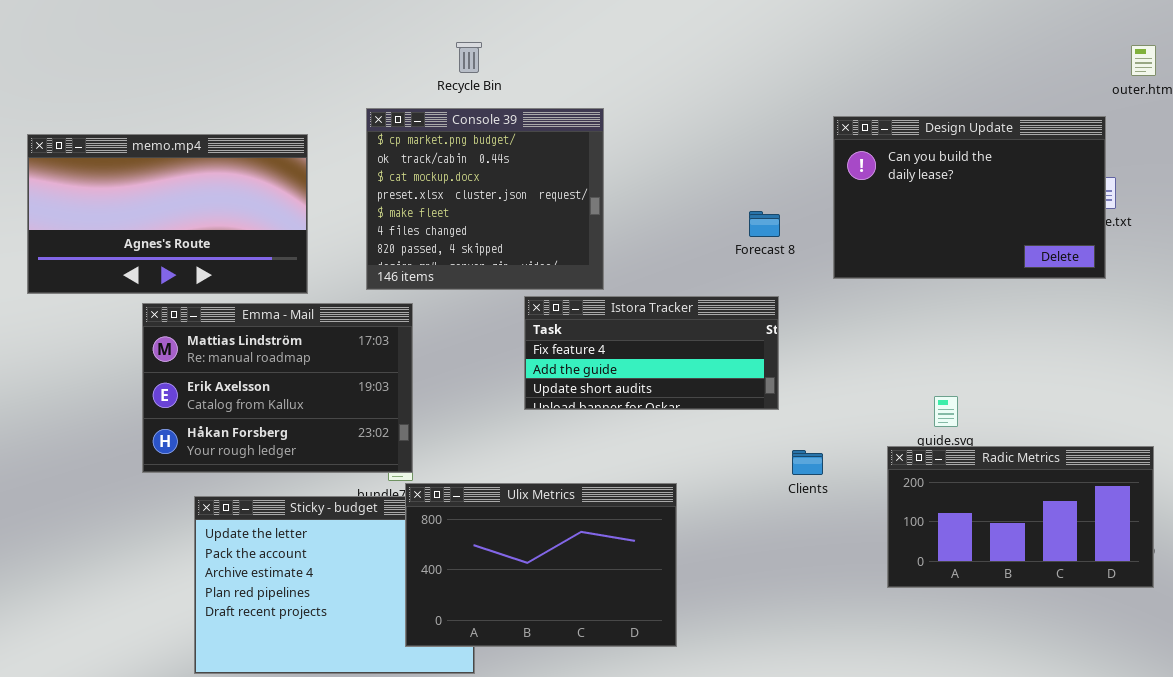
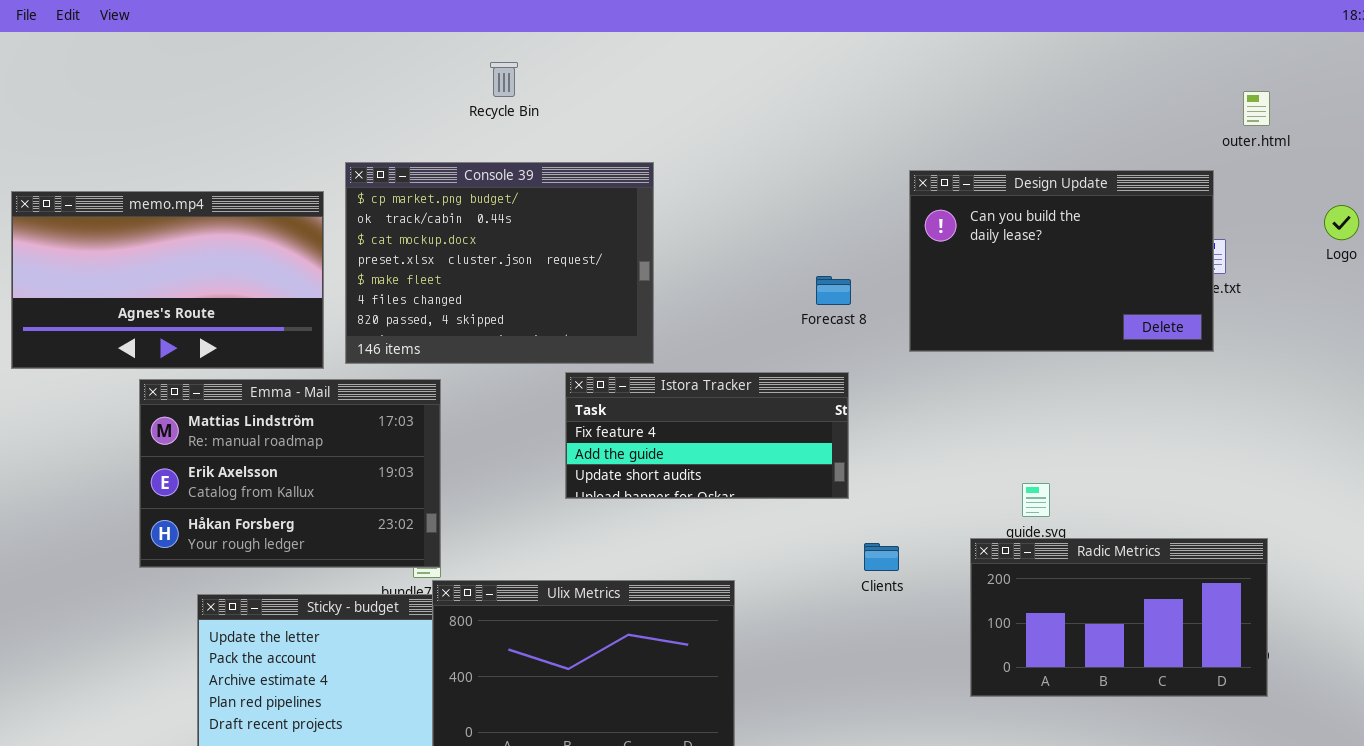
Recycle Bin: [456,42,482,73] -> [490,62,518,97], moved
Console 39: [366,108,604,290] -> [345,162,654,364], resized

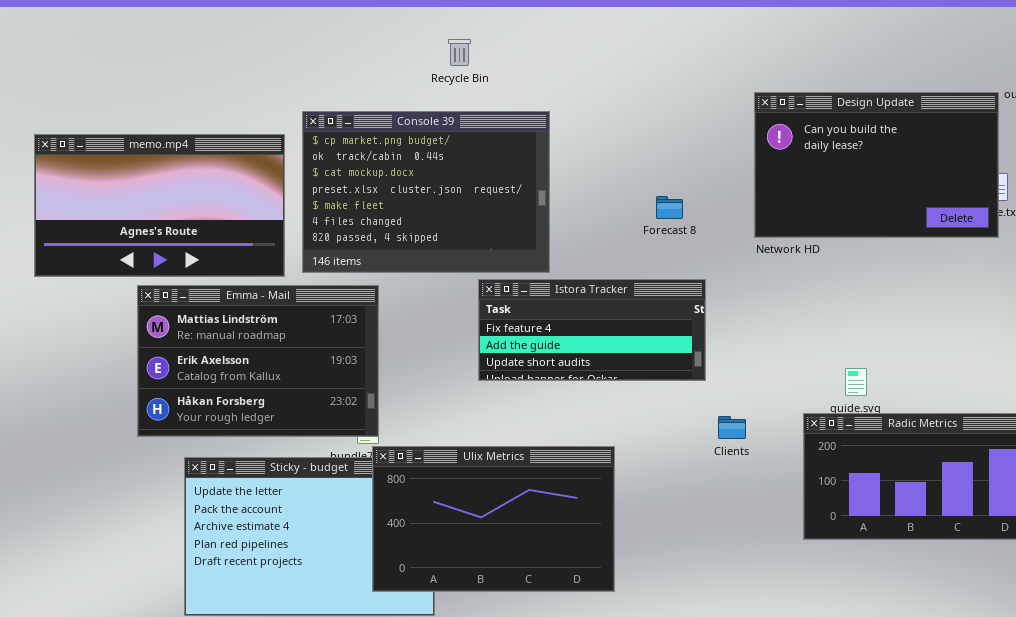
Recycle Bin: [490,62,518,97] -> [448,39,471,66], moved
Design Update: [909,170,1214,352] -> [754,92,999,238], moved
Forecast 8: [816,276,851,305] -> [656,196,683,219], moved

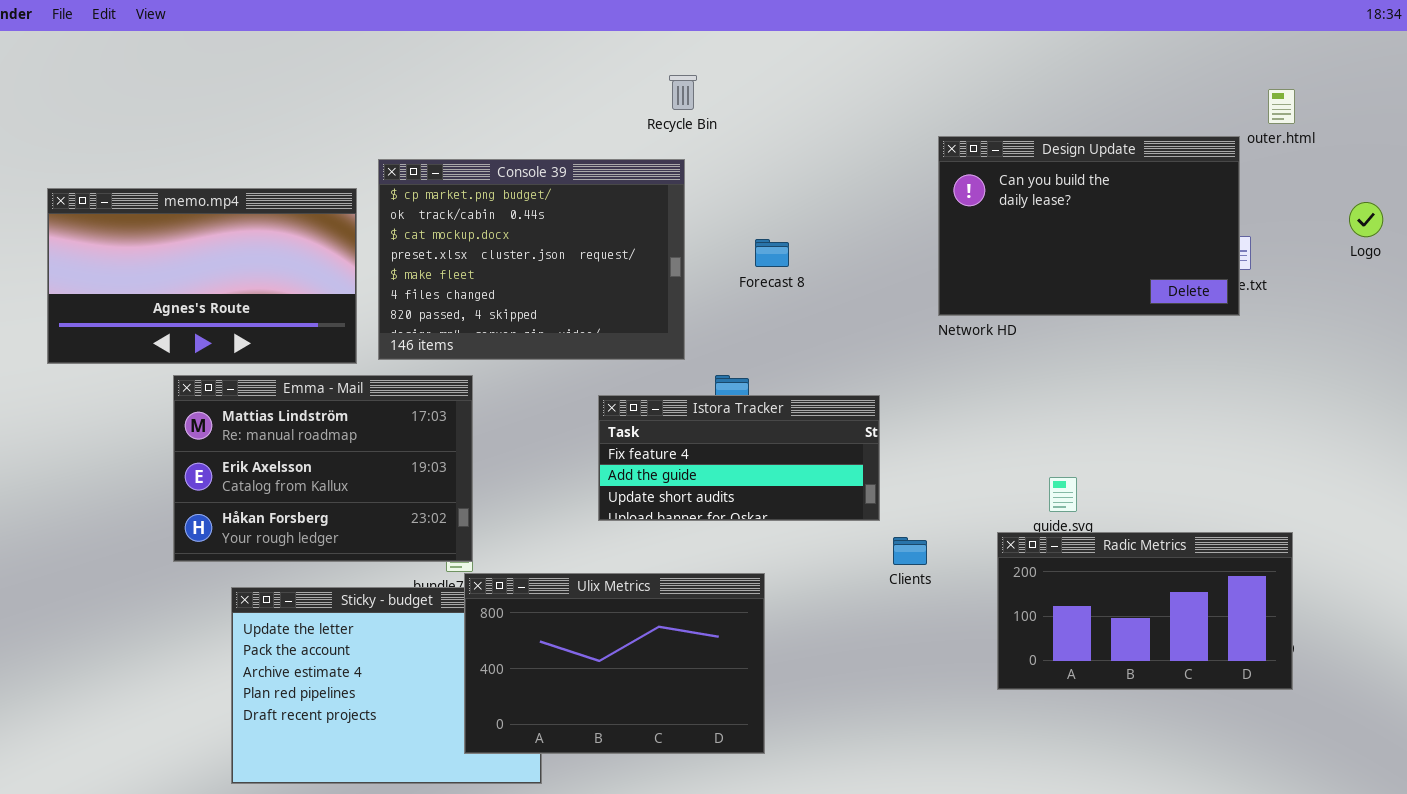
Recycle Bin: [448,39,471,66] -> [669,75,697,110], moved
Forecast 8: [656,196,683,219] -> [755,239,789,267], moved
Istora Tracker: [478,279,706,381] -> [598,395,880,521], moved

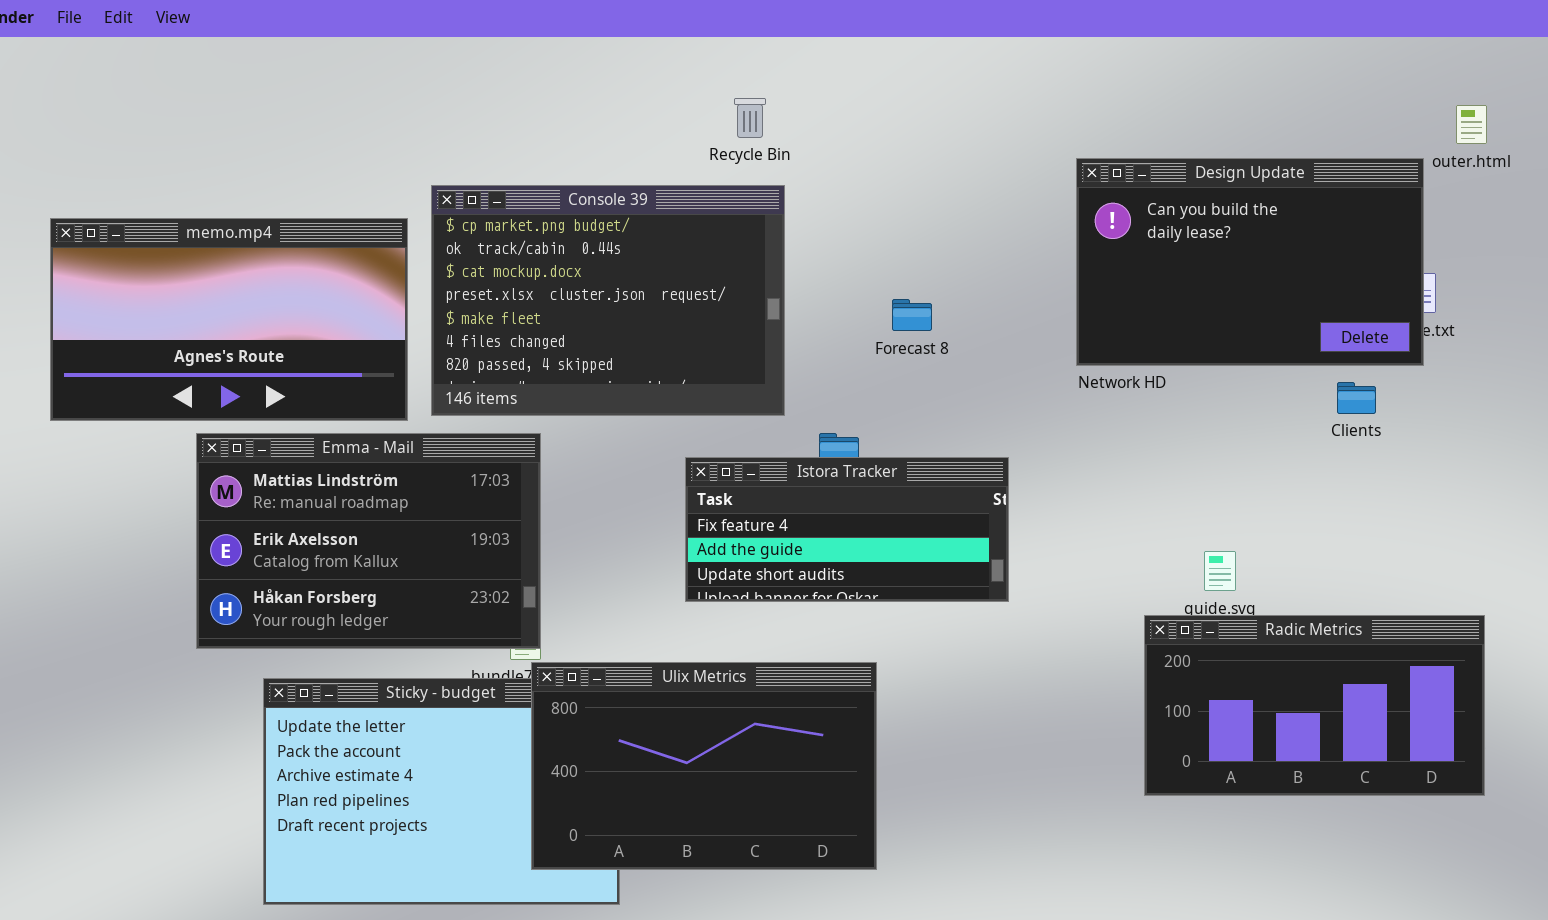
Recycle Bin: [669,75,697,110] -> [734,98,766,138], moved
Forecast 8: [755,239,789,267] -> [892,299,932,331], moved
Clients: [893,537,927,565] -> [1337,382,1376,414], moved

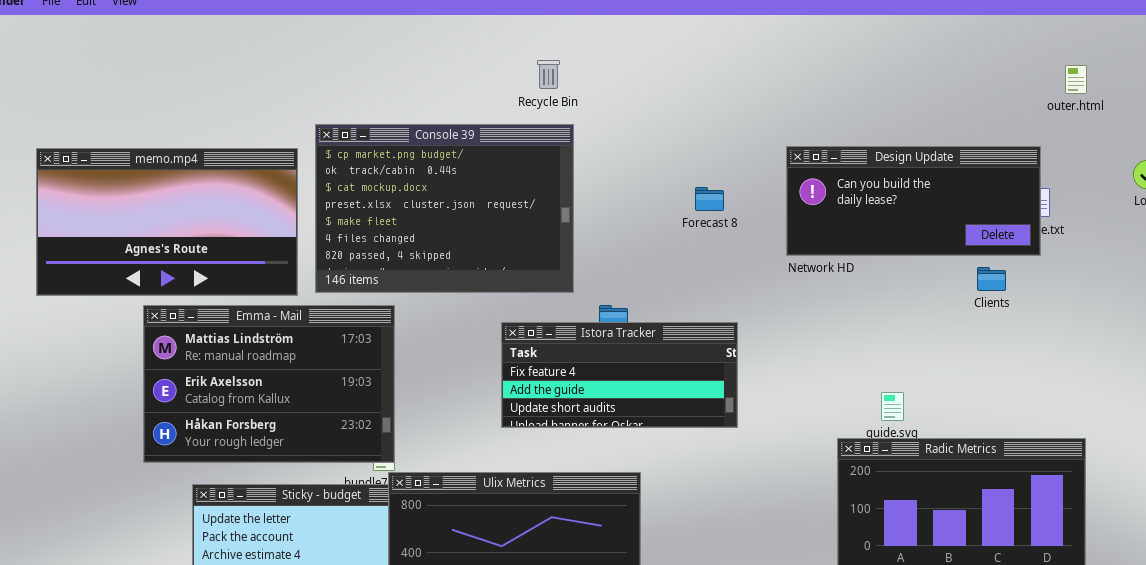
Design Update: [1076,158,1424,366] -> [786,146,1041,256], resized
Forecast 8: [892,299,932,331] -> [695,187,724,211], moved

